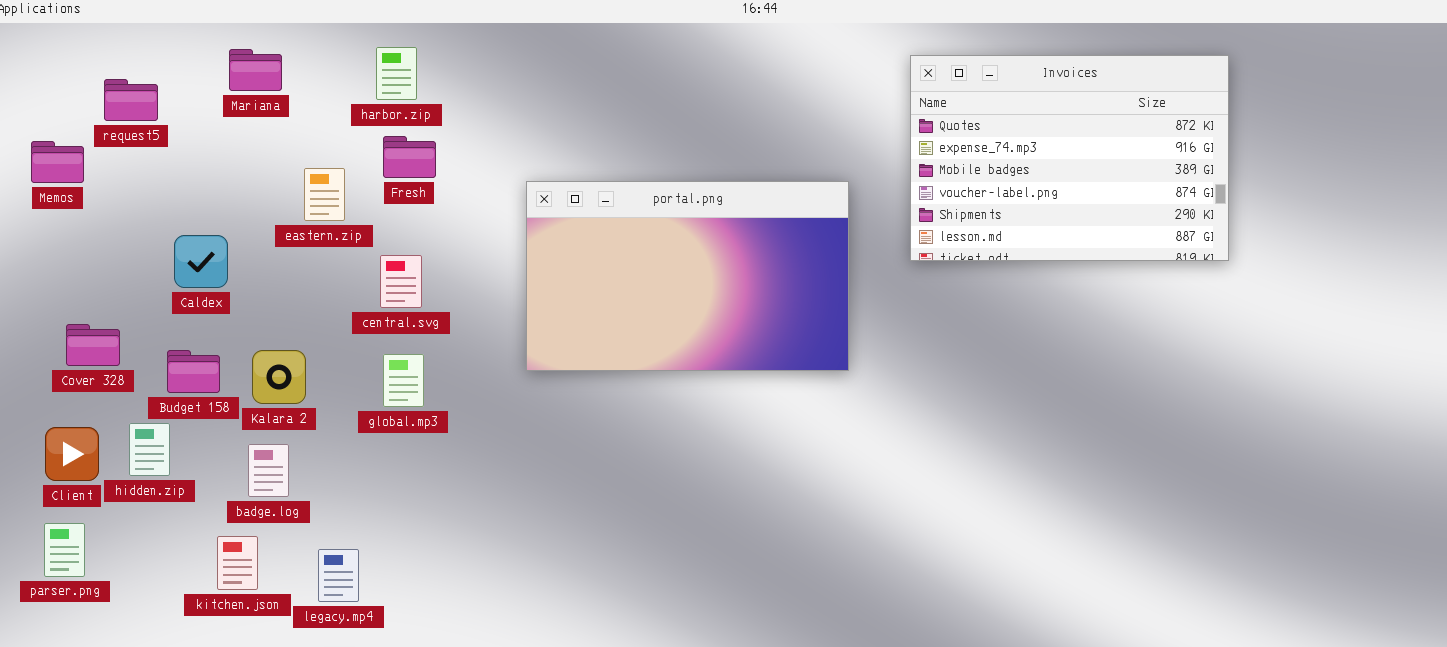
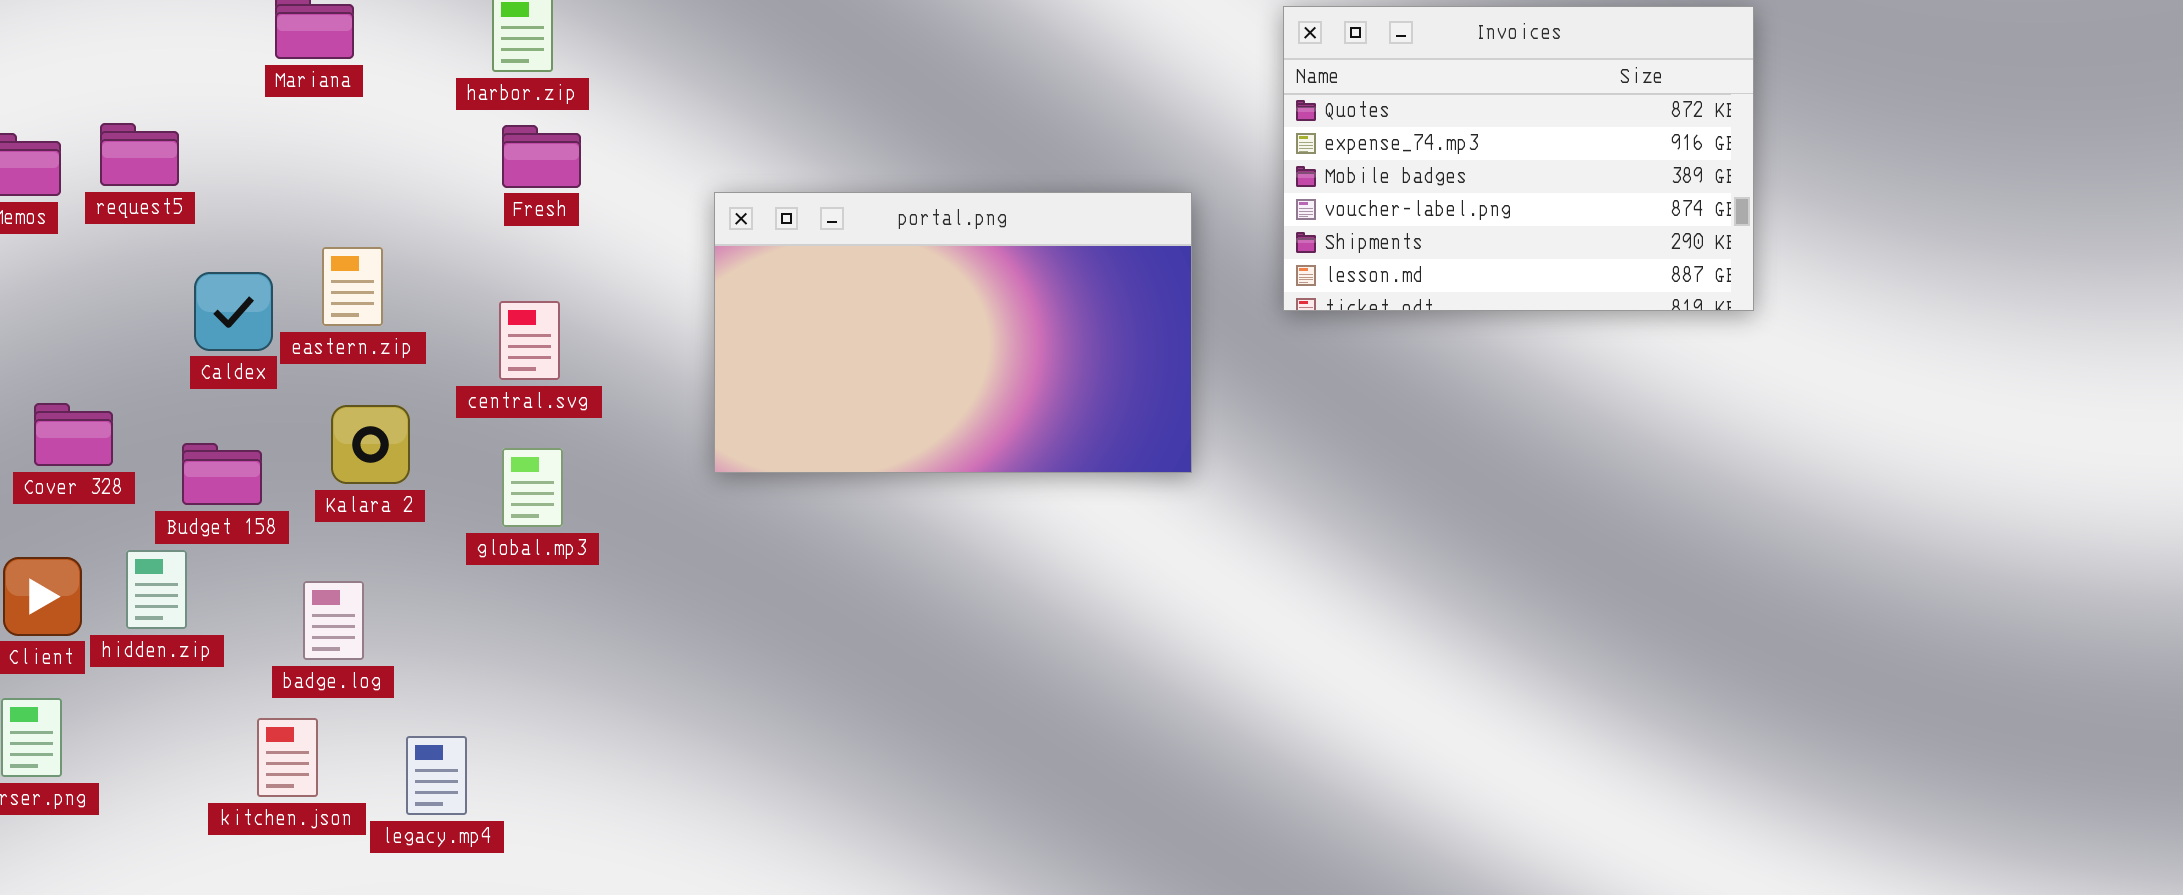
request5: [104,79,158,121] -> [100,123,179,186], moved
eastern.zip: [304,168,345,221] -> [322,247,383,326], moved
Kalara 2: [252,350,306,404] -> [331,405,410,484], moved

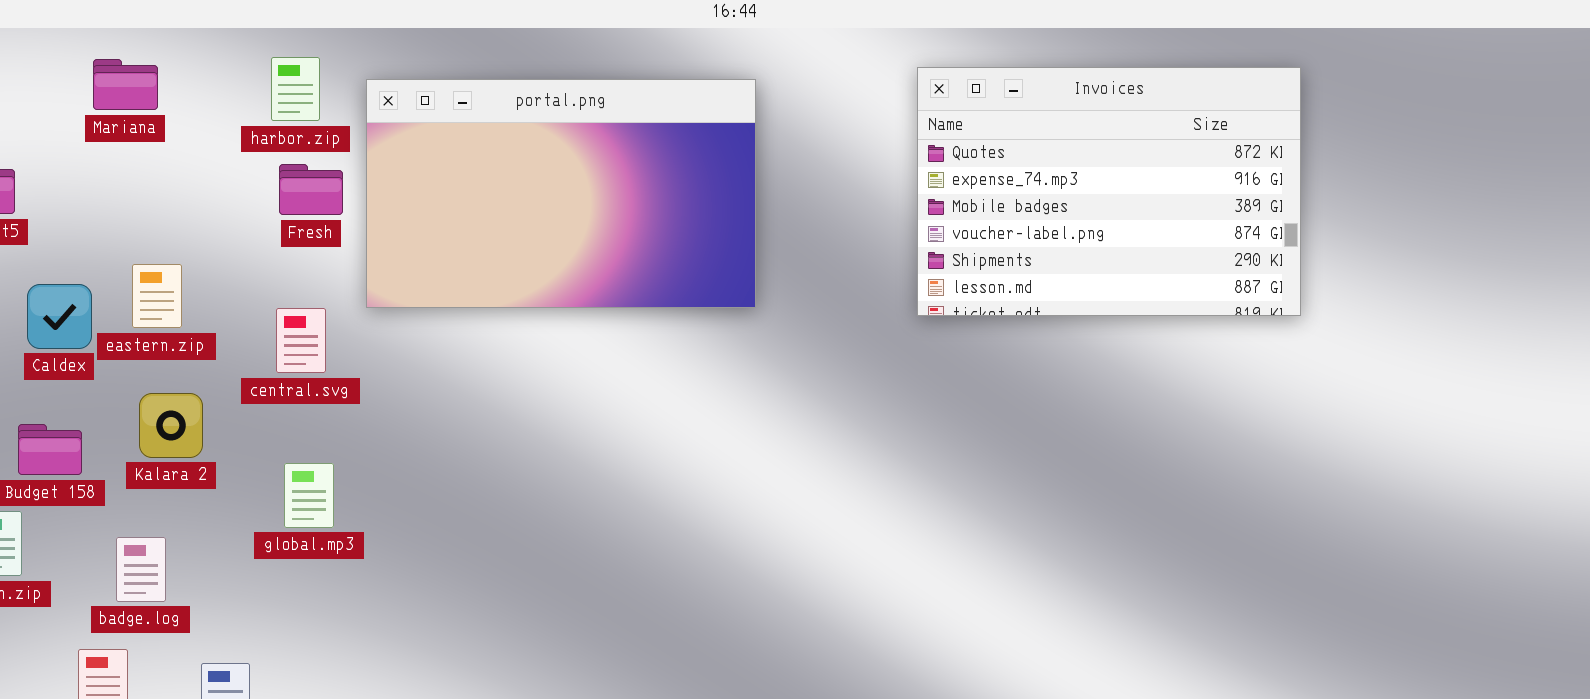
portal.png: [714,192,1192,473] -> [366,79,756,308], moved
global.mp3: [502,448,563,527] -> [284,463,334,528], moved

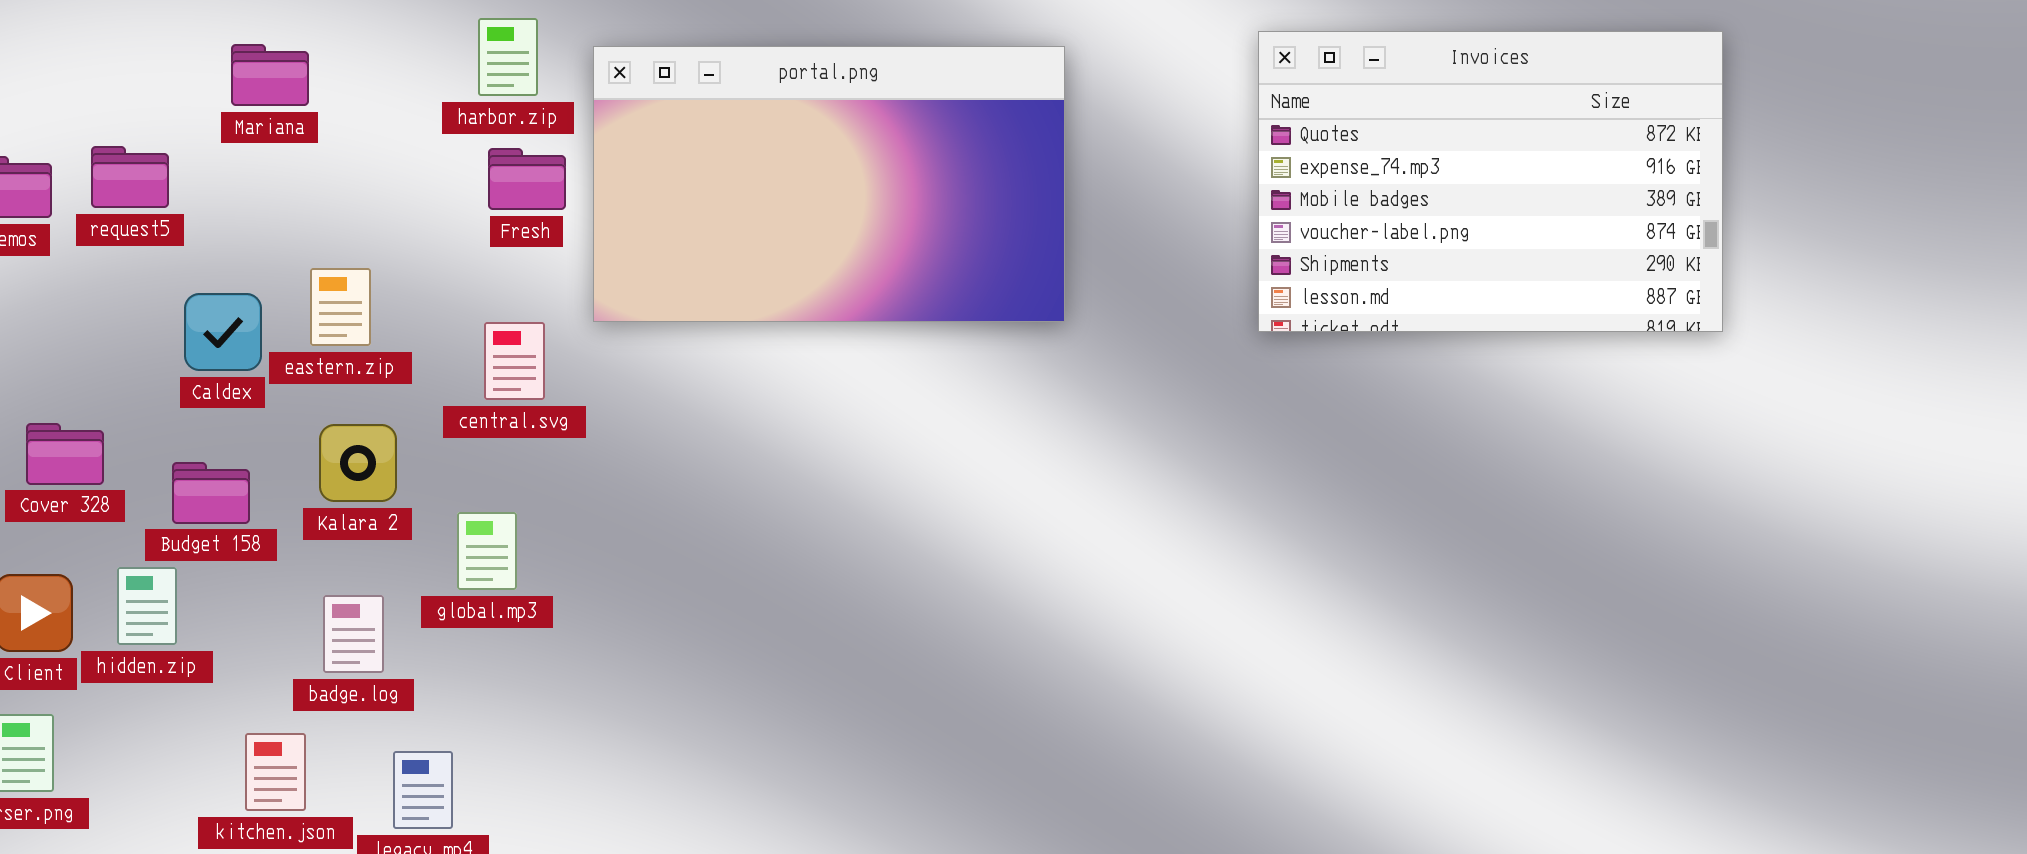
Mariana: [93,59,158,110] -> [231,44,309,106], moved
global.mp3: [284,463,334,528] -> [457,512,517,590], moved
badge.log: [116,537,166,602] -> [323,595,384,673], moved

